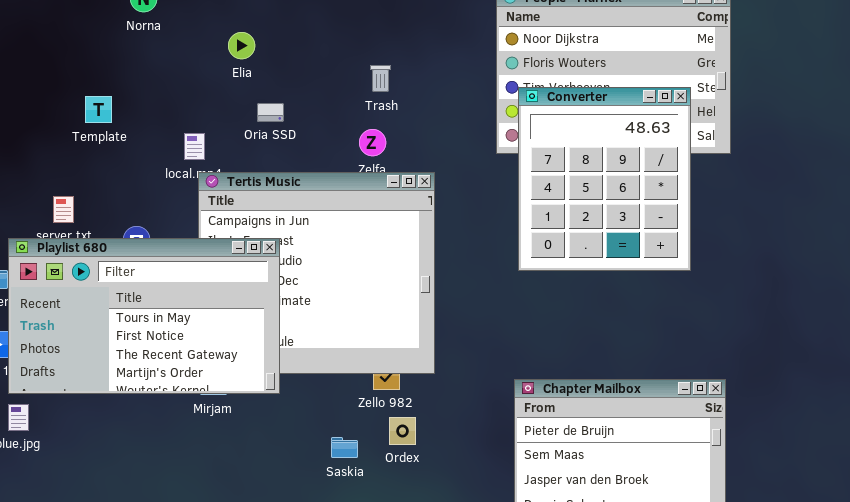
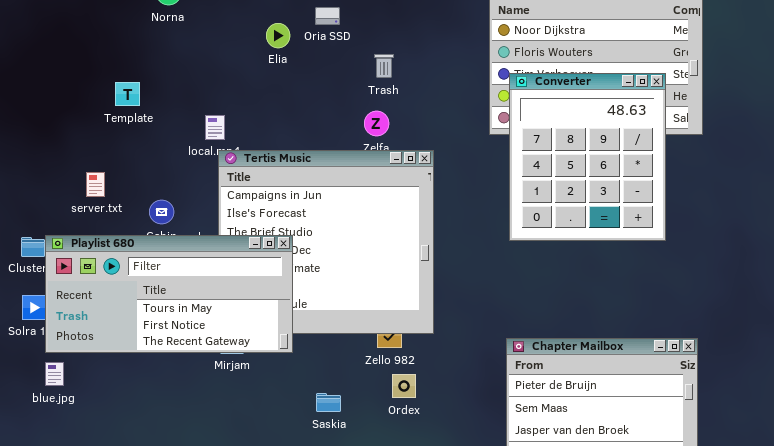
Elia: [228,32,255,59] -> [266,23,290,48], moved
Oria SSD: [257,103,284,122] -> [315,7,340,25], moved
Playlist 680: [8,238,280,394] -> [45,235,293,353], resized
Saskia: [331,437,358,458] -> [316,393,341,412], moved

